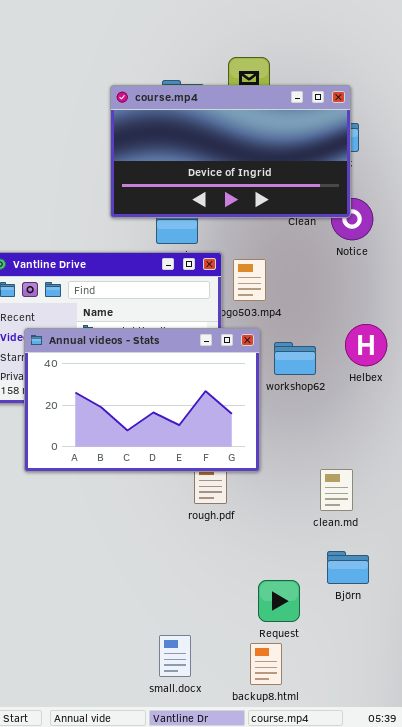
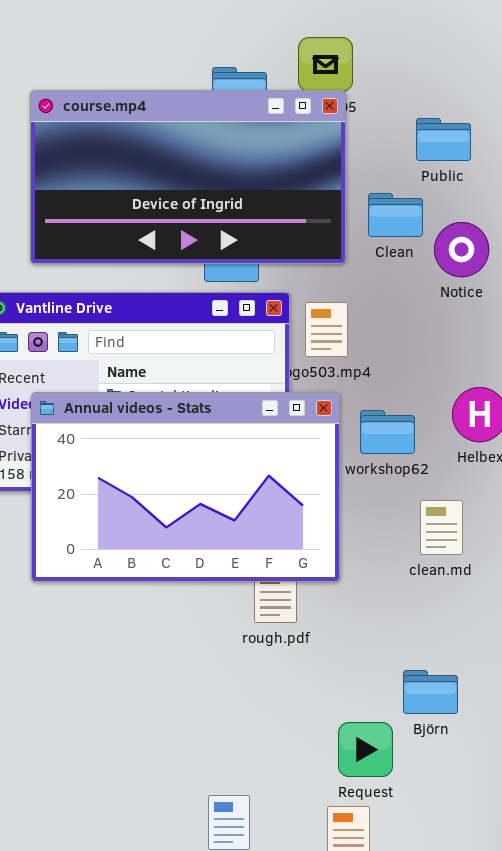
course.mp4: [110,85,351,218] -> [30,90,346,264], moved
clean.md: [320,469,353,511] -> [420,500,463,555], moved
Björn: [327,551,369,584] -> [403,670,458,714], moved

